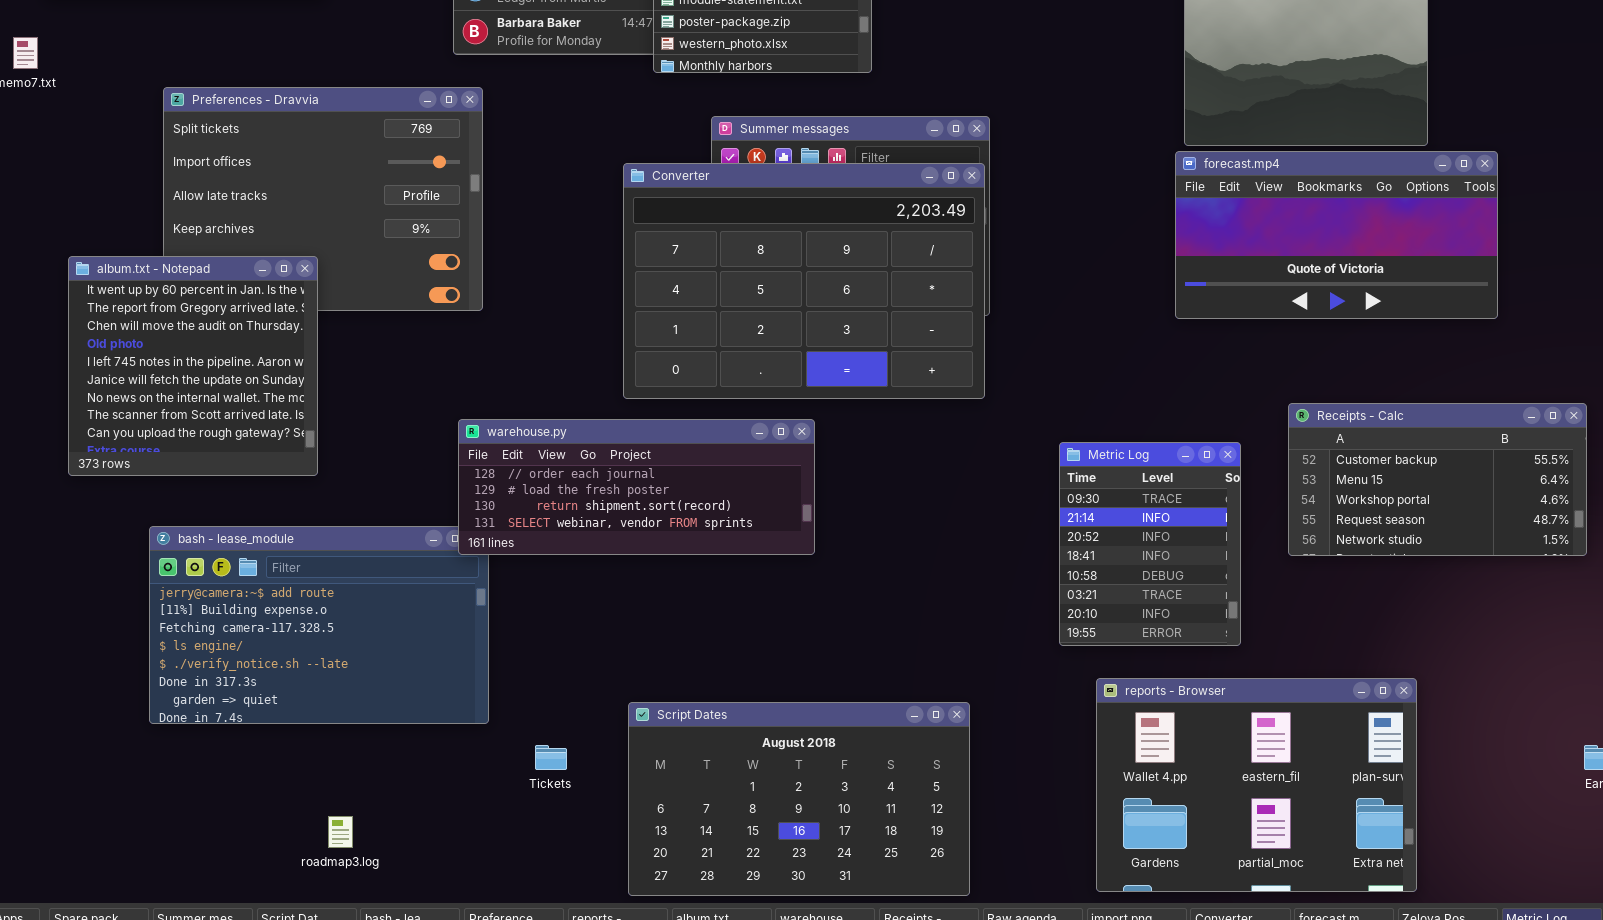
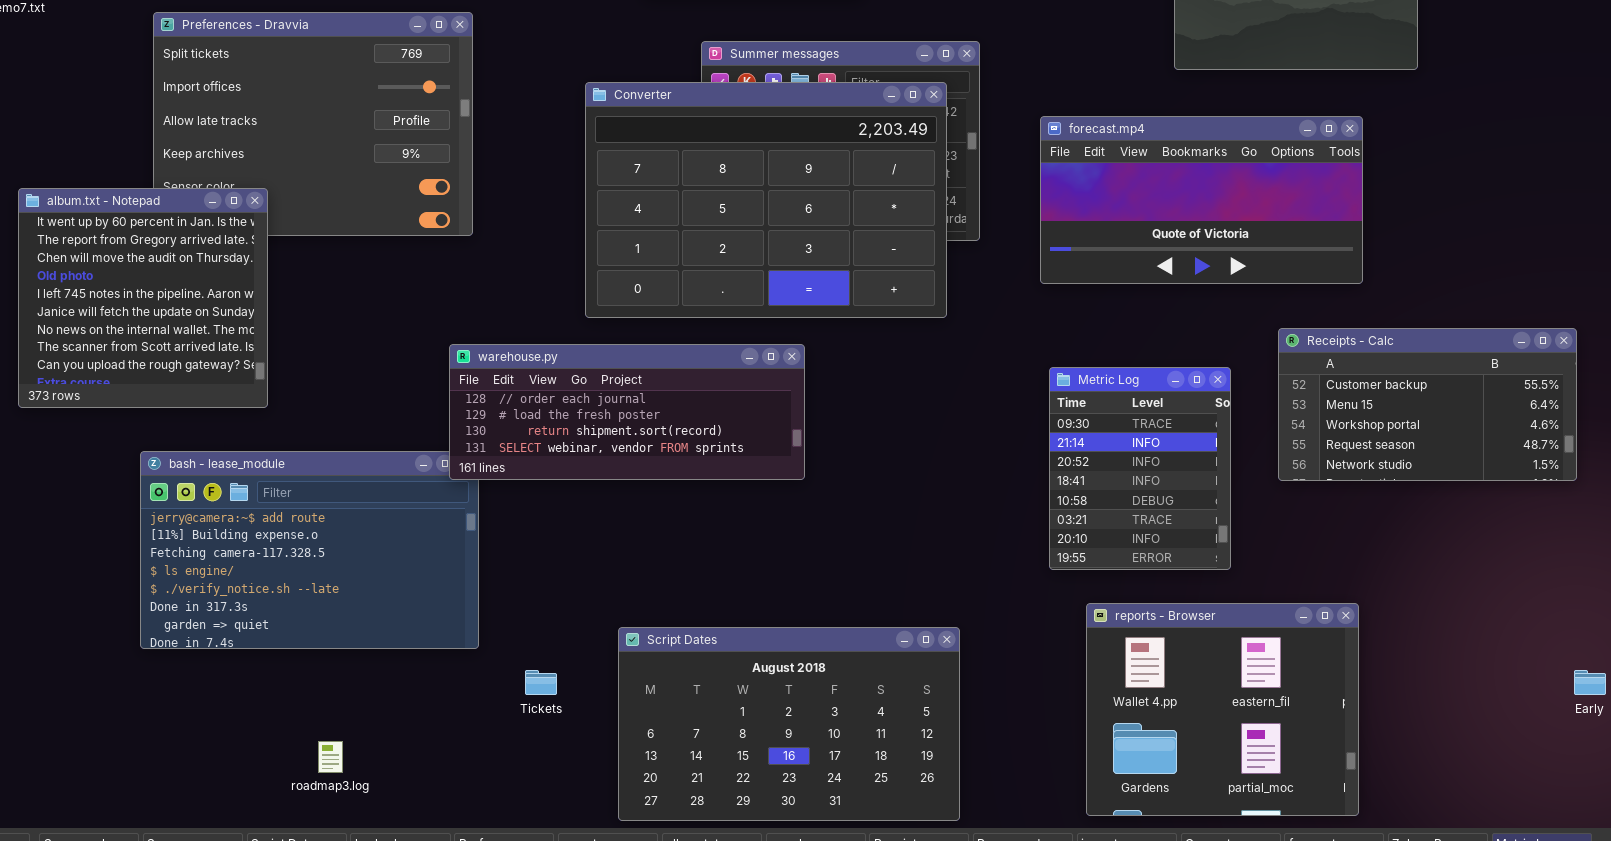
forecast.mp4: [1175,151,1498,319] -> [1040,116,1363,284], moved
Converter: [623,163,985,399] -> [585,82,947,318], moved
album.txt - Notepad: [68,256,318,476] -> [18,188,268,408], moved
reports - Browser: [1096,678,1417,892] -> [1086,603,1359,816], resized

